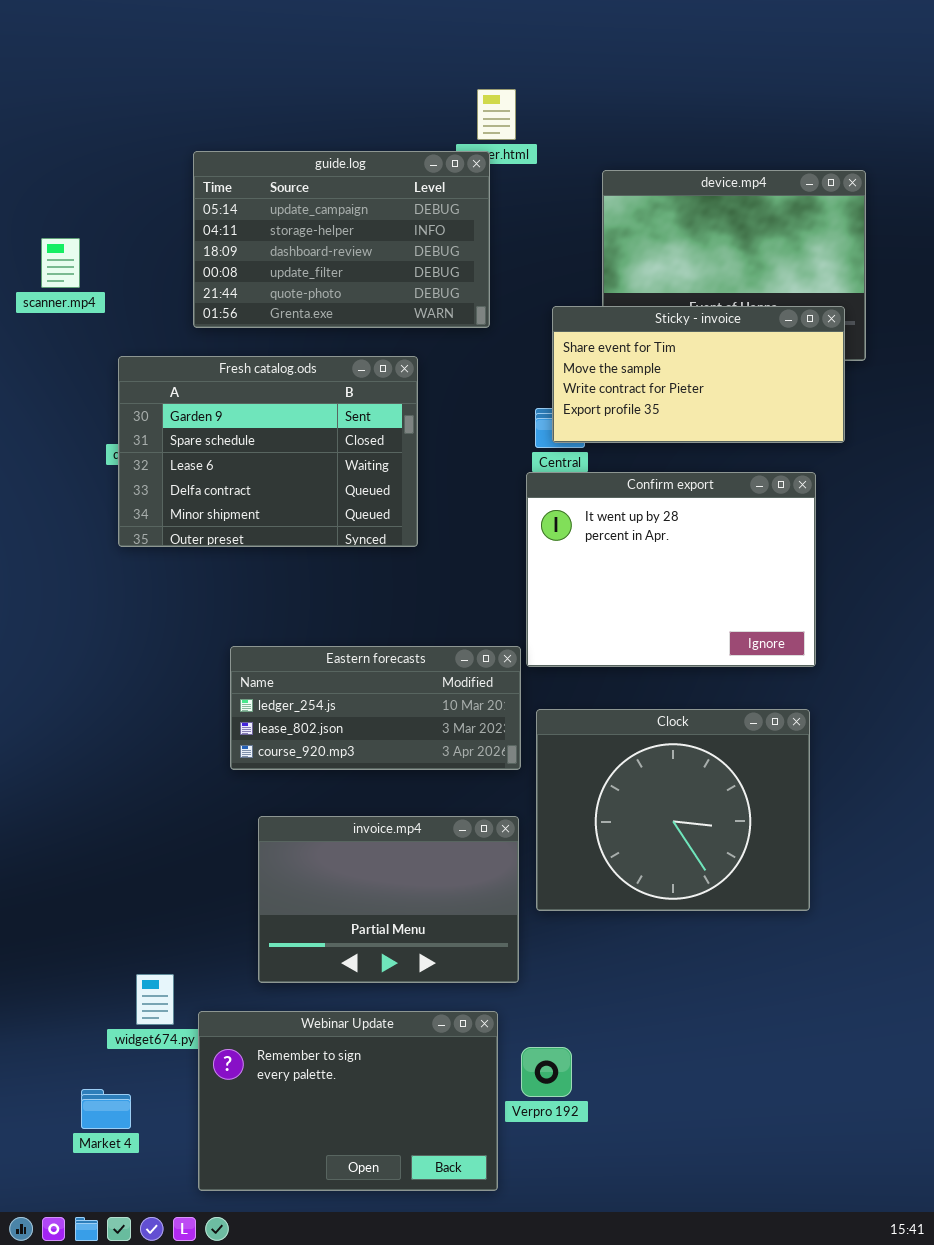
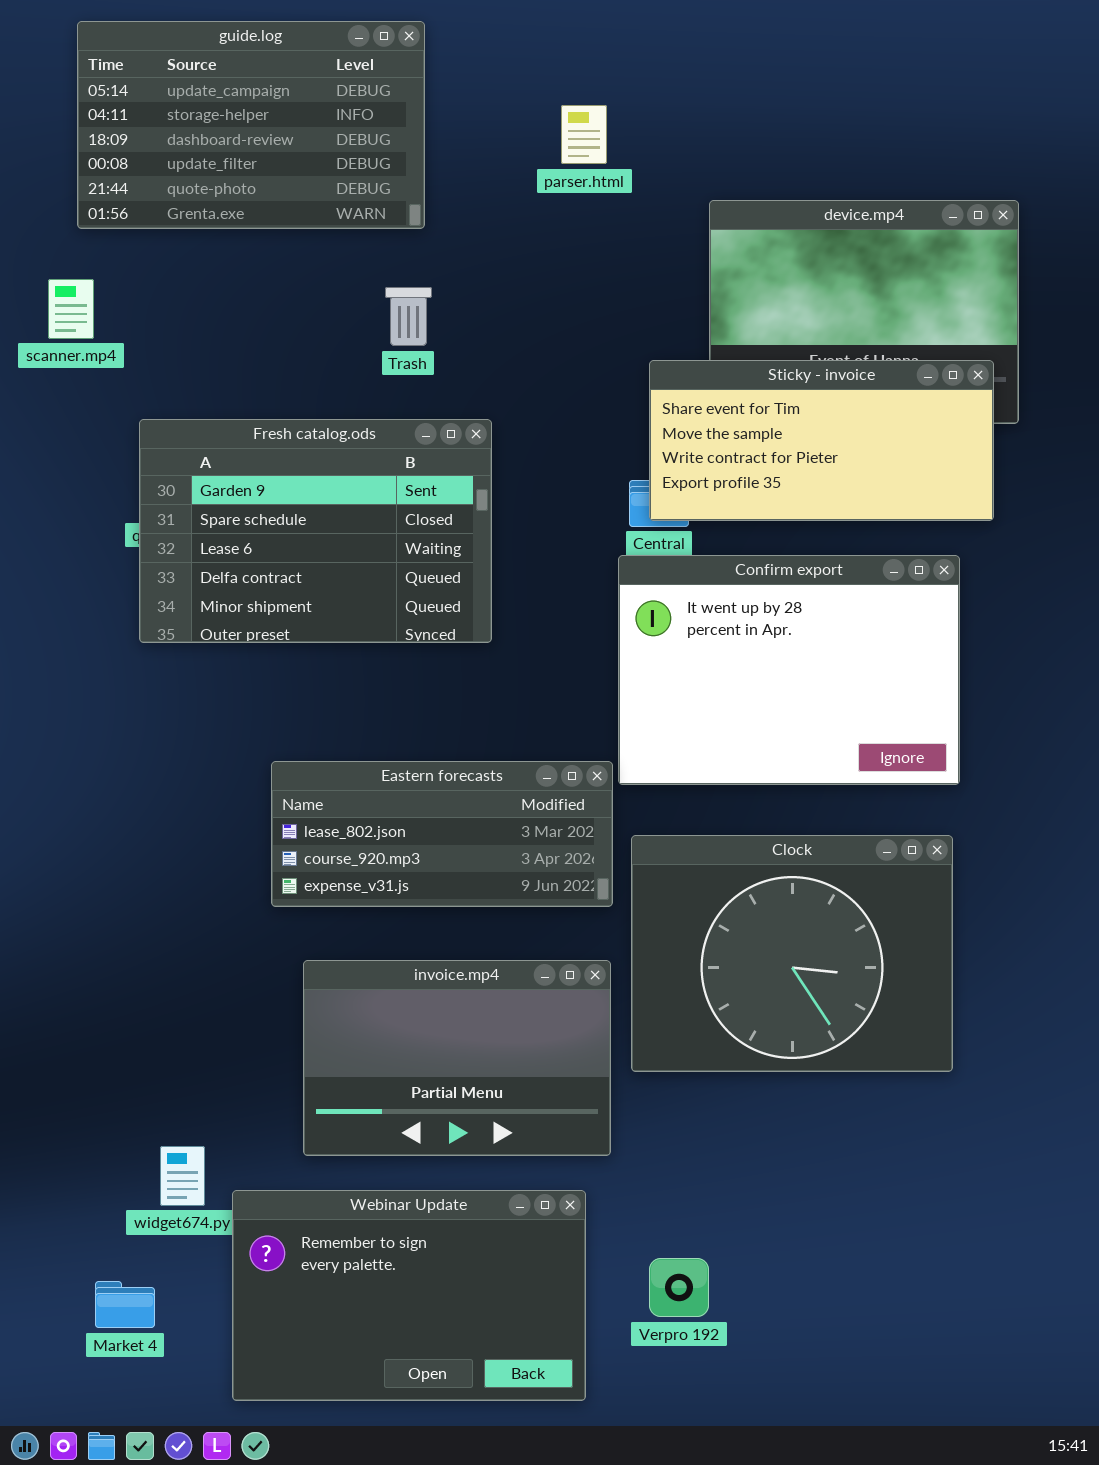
guide.log: [193,151,490,328] -> [77,21,425,229], moved
Eastern forecasts: [230,646,521,770] -> [271,761,613,907], scrolled down 1 row
Verpro 192: [521,1047,572,1097] -> [649,1258,709,1317], moved

